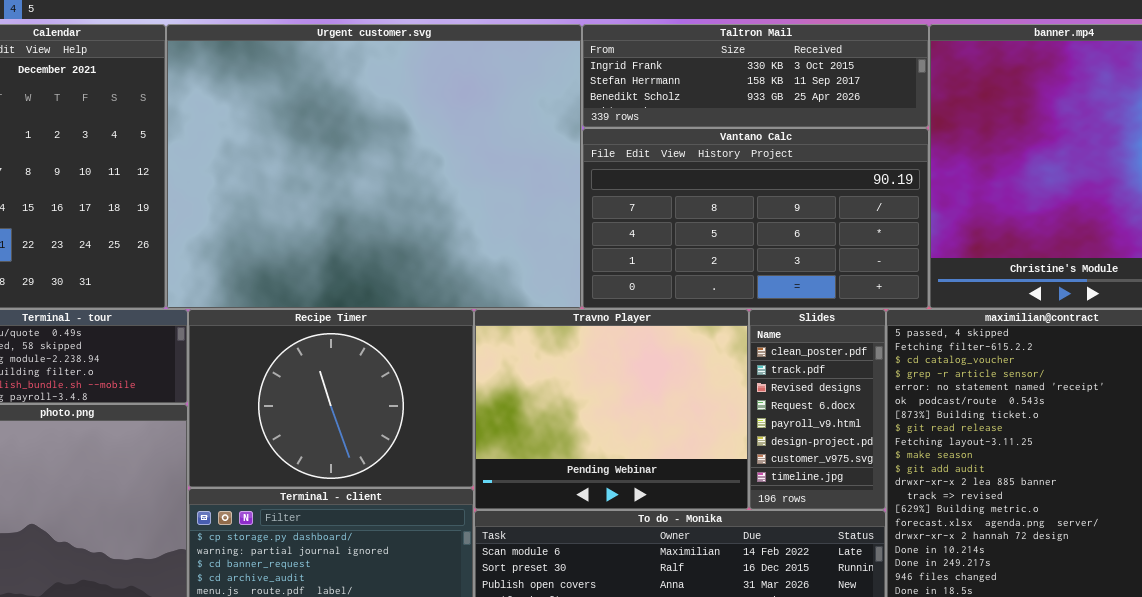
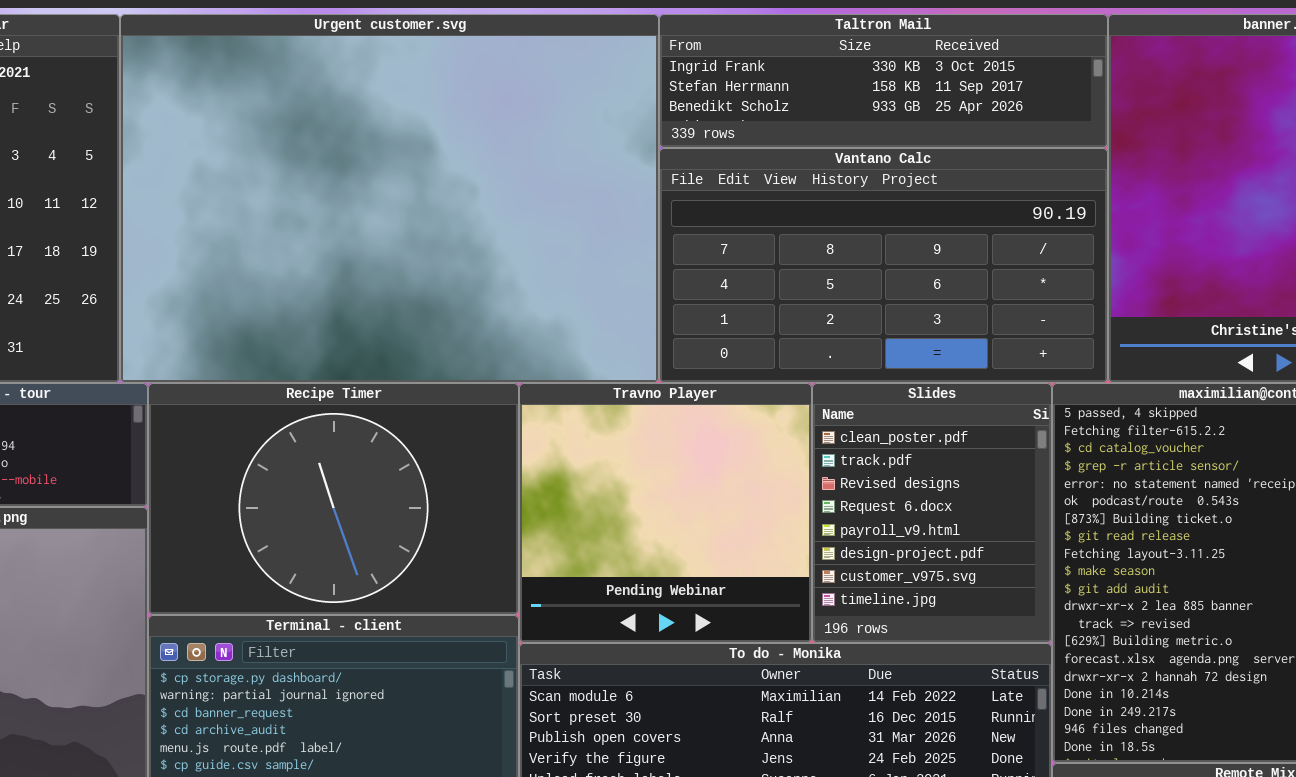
Travno Player: [474,309,749,510] -> [519,383,812,643], resized
Slides: [749,309,886,510] -> [812,383,1052,643], resized

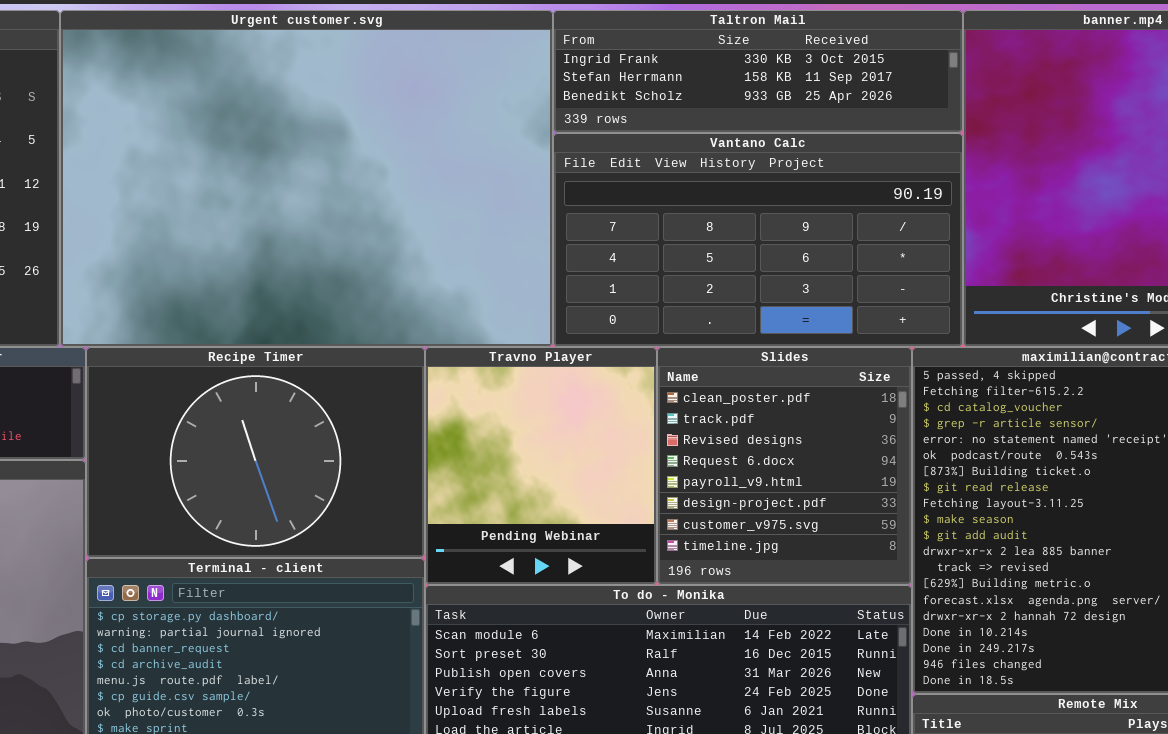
Travno Player: [519,383,812,643] -> [425,347,657,585], resized
Slides: [812,383,1052,643] -> [657,347,912,585], resized

